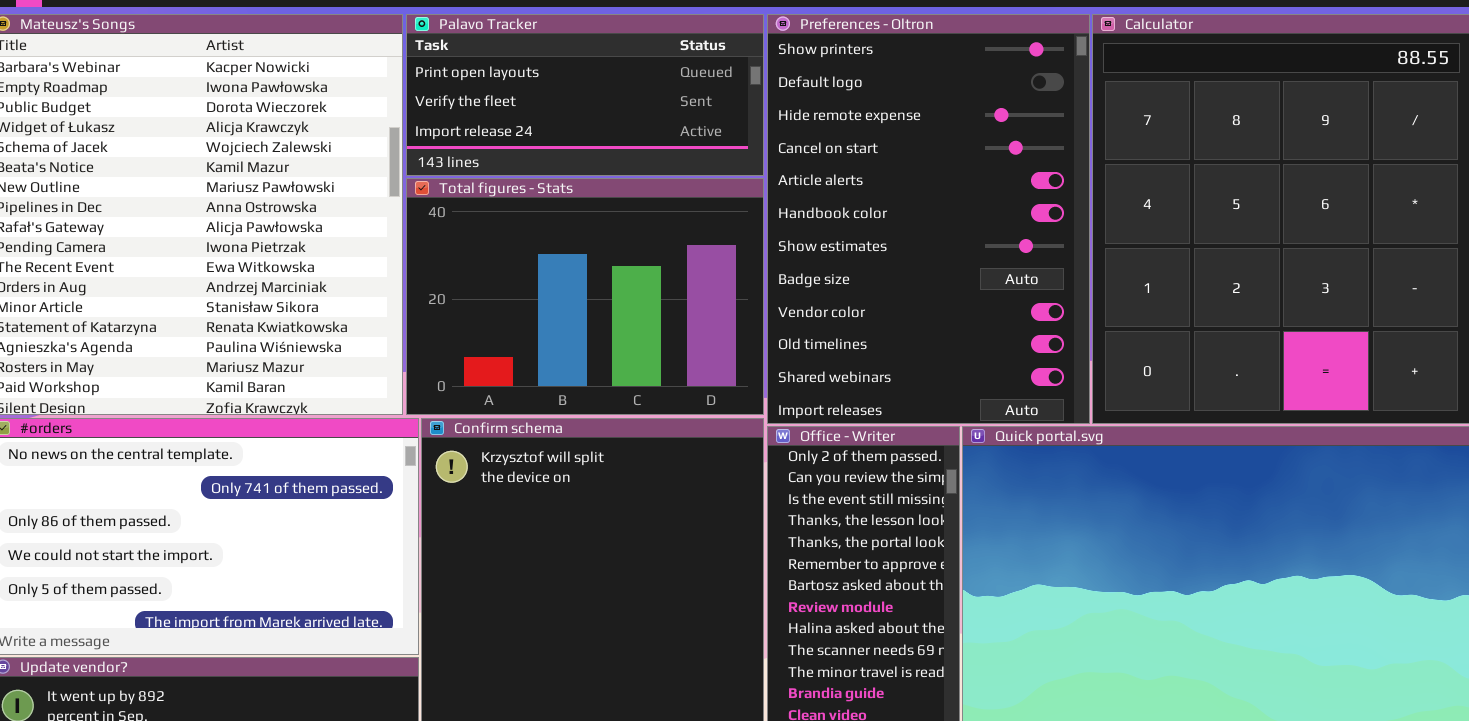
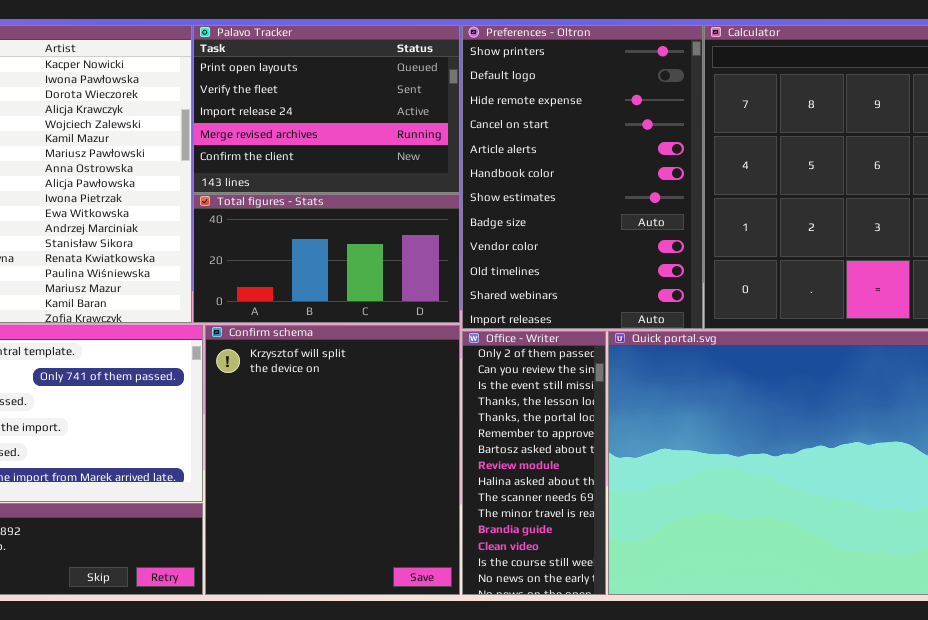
Palavo Tracker: [406,14,764,176] -> [193,25,460,193], resized
Total figures - Stats: [406,178,764,415] -> [193,194,460,323], resized

